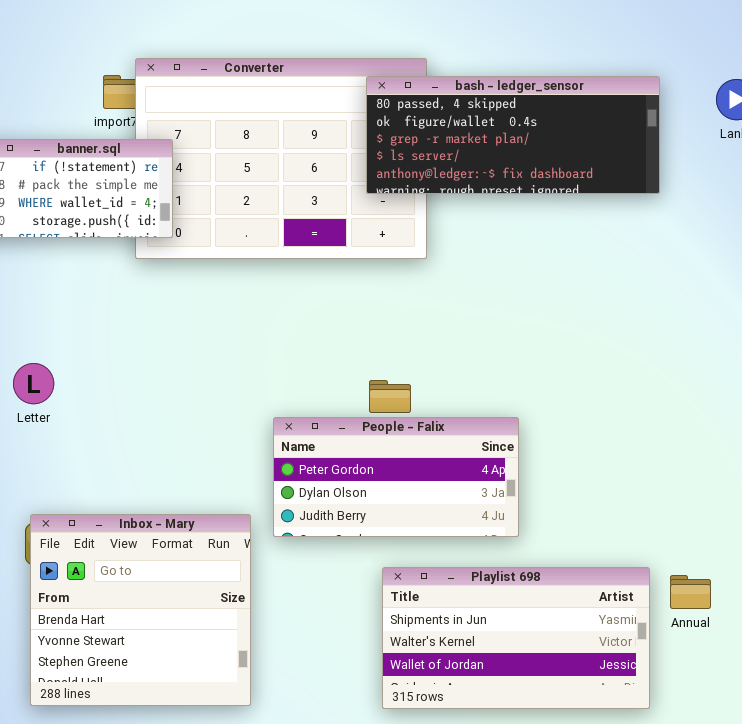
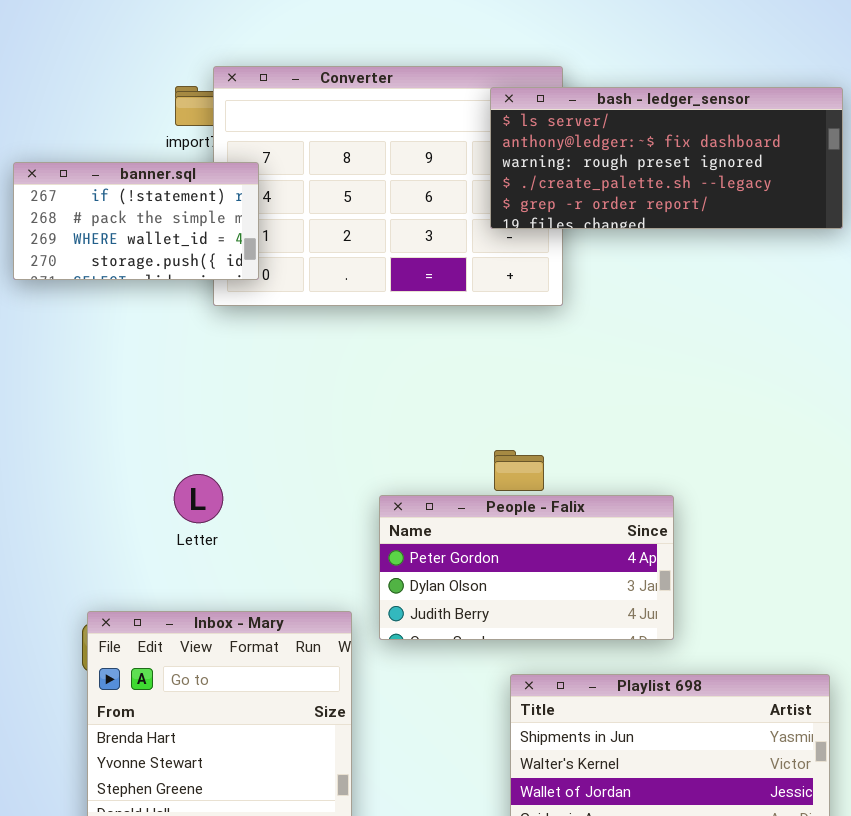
bash - ledger_sensor: [366,76,660,194] -> [490,87,843,229], scrolled down 3 rows
Letter: [13,363,54,404] -> [174,474,223,523], moved

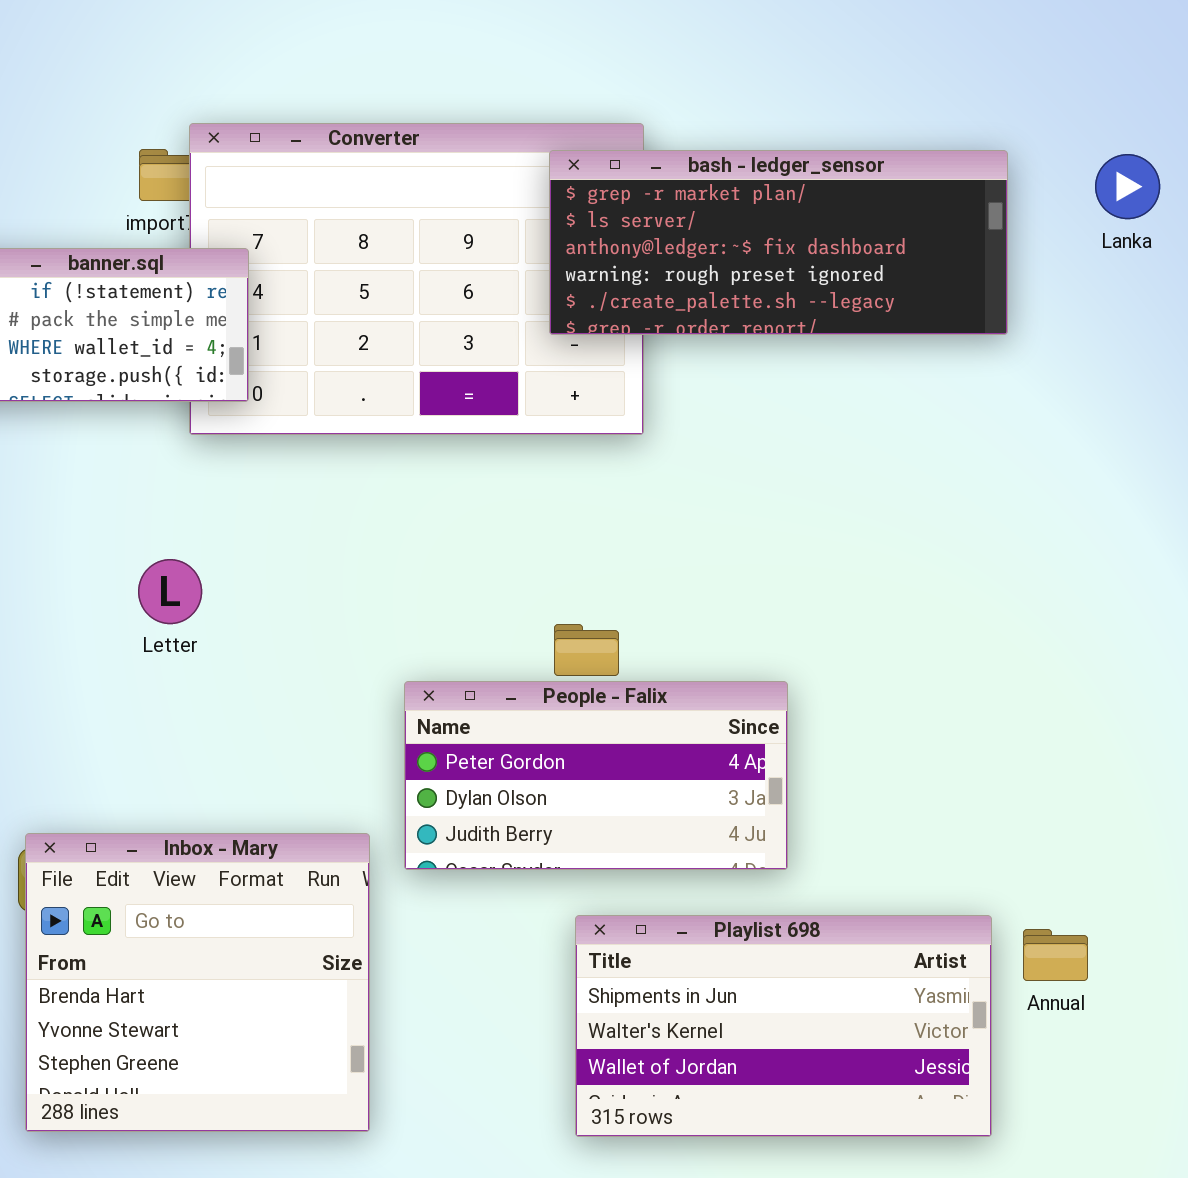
bash - ledger_sensor: [490,87,843,229] -> [549,150,1008,335], scrolled up 1 row
Letter: [174,474,223,523] -> [138,559,202,624], moved

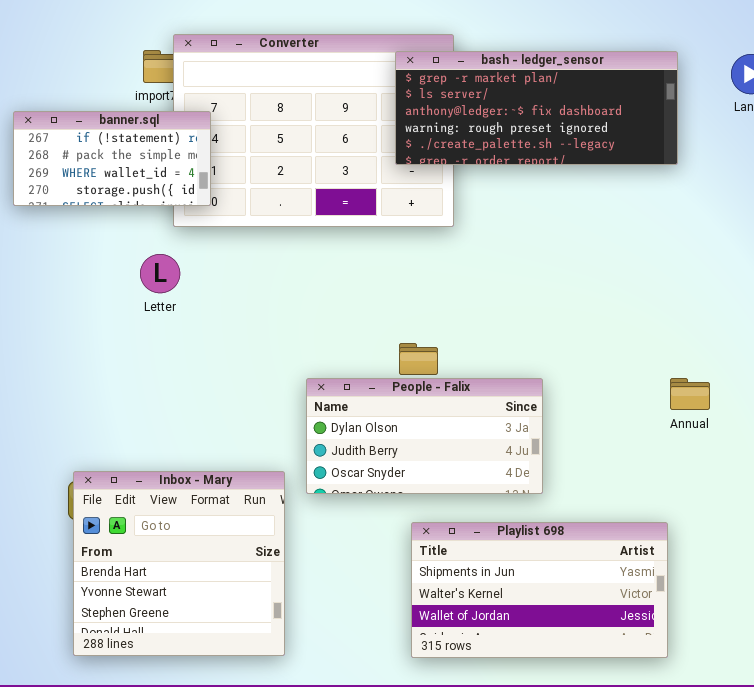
Letter: [138,559,202,624] -> [140,254,180,293], moved
People - Falix: [404,681,788,870] -> [306,378,543,494], scrolled down 1 row
Annual: [1023,929,1088,981] -> [670,378,710,410], moved

